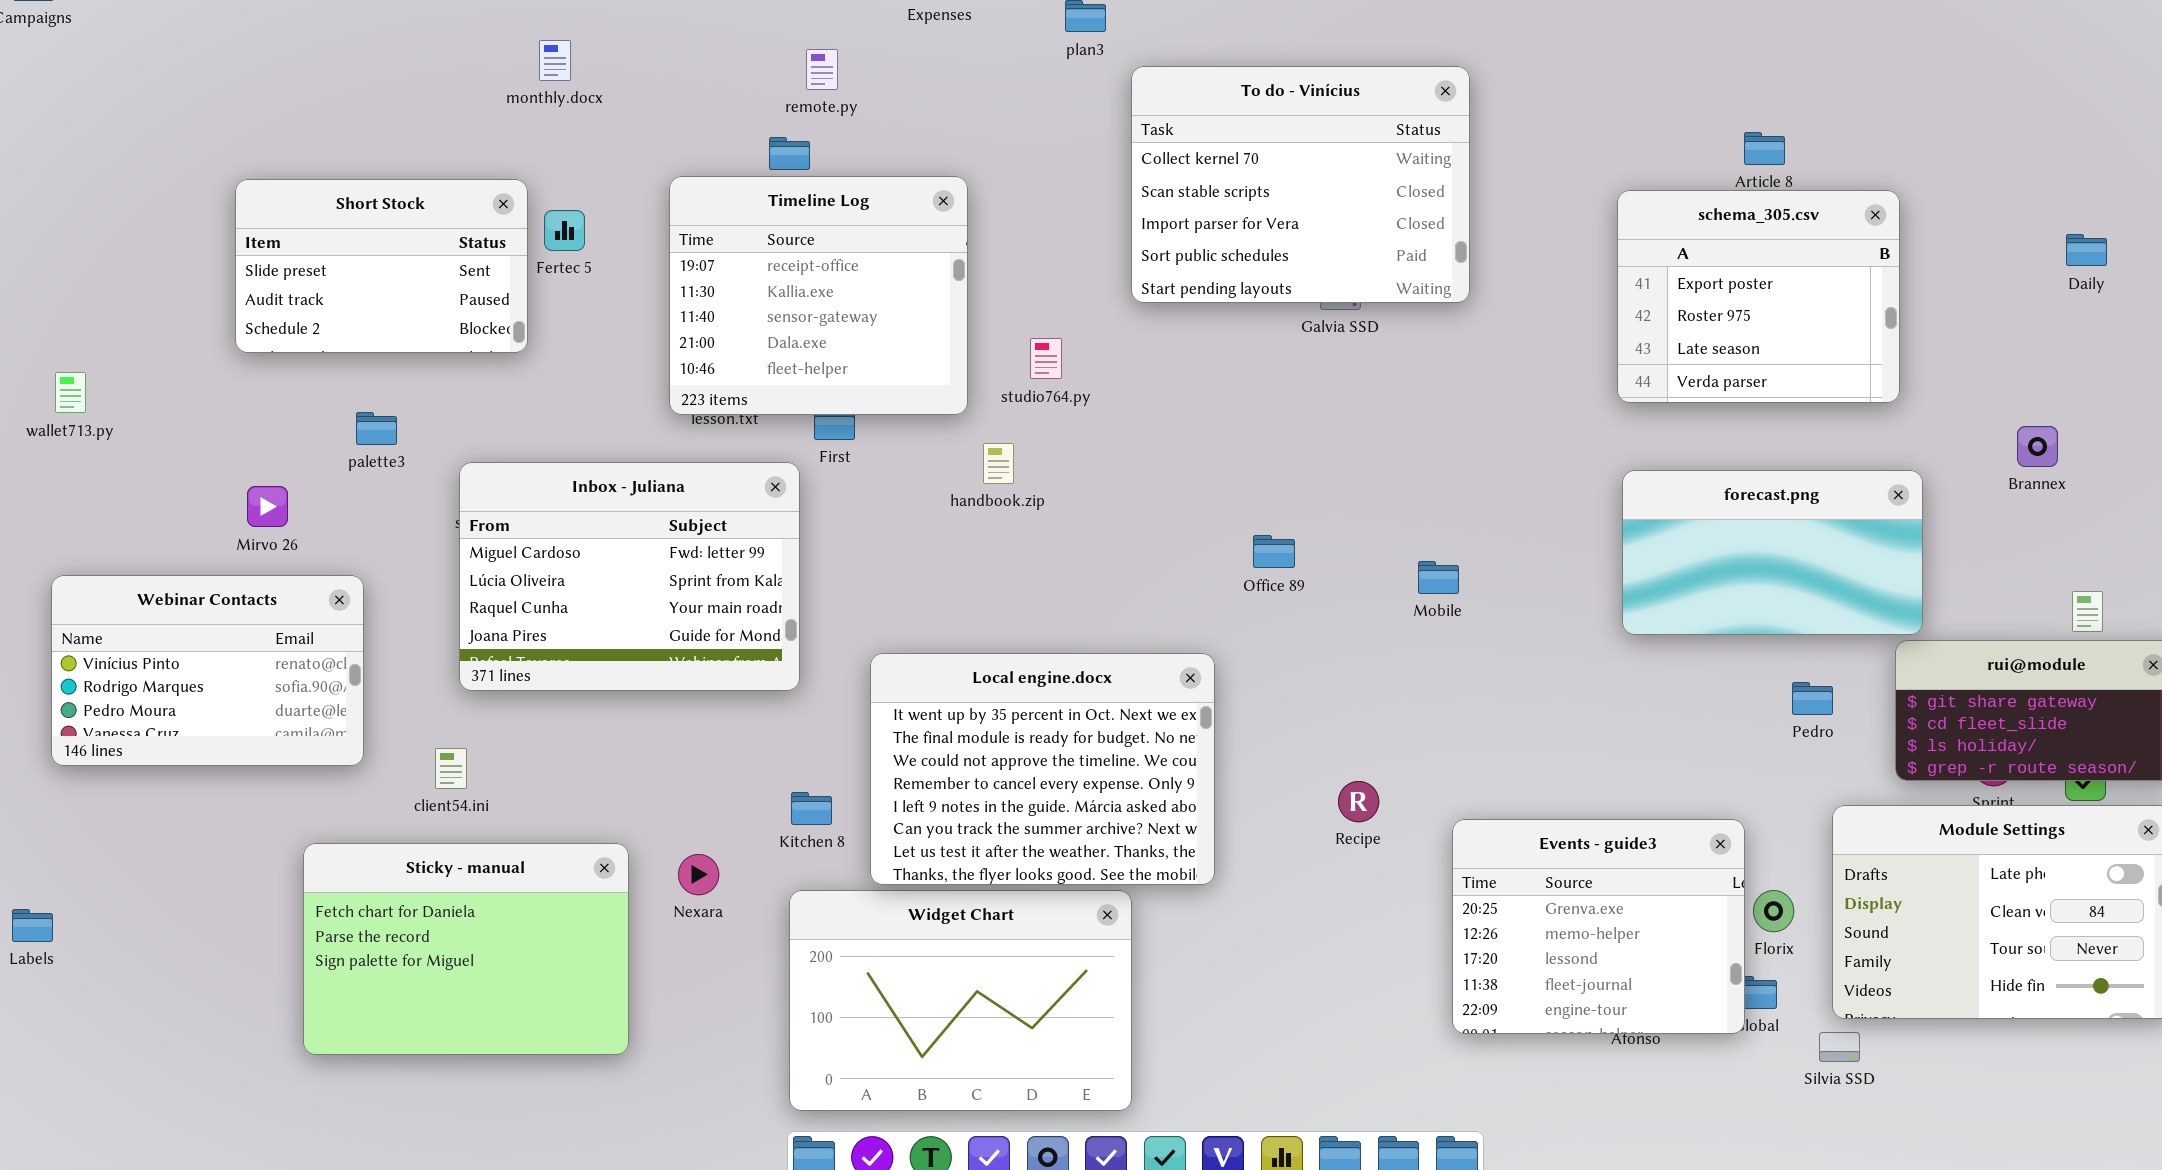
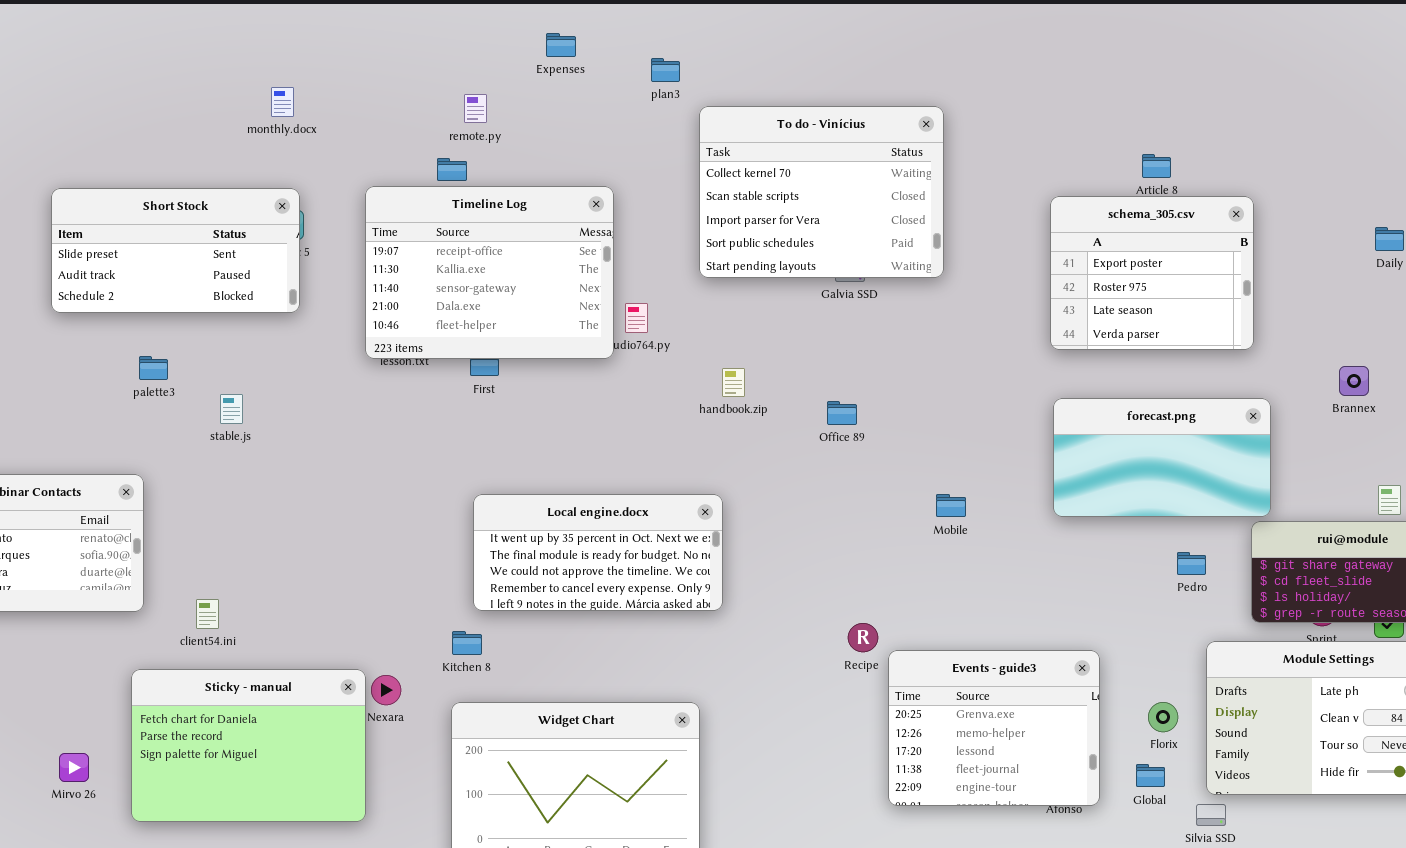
Timeline Log: [669,176,968,415] -> [365,186,614,359], resized
Short Stock: [235,179,528,353] -> [51,188,300,313], resized
handbook.zip: [983,443,1014,484] -> [722,368,745,397], moved
Inbox - Juliana: [459,462,800,691] -> none, closed
Mirvo 26: [247,486,288,527] -> [59,753,89,782], moved
Office 89: [1253,535,1295,568] -> [827,401,857,425], moved
Mobile: [1418,561,1459,594] -> [936,494,966,517], moved
Local engine.docx: [870,653,1215,885] -> [473,494,723,611], moved, resized
Events - guide3: [1452,819,1745,1034] -> [888,650,1100,806], moved
Sticky - manual: [303,843,629,1055] -> [131,669,366,822], moved

